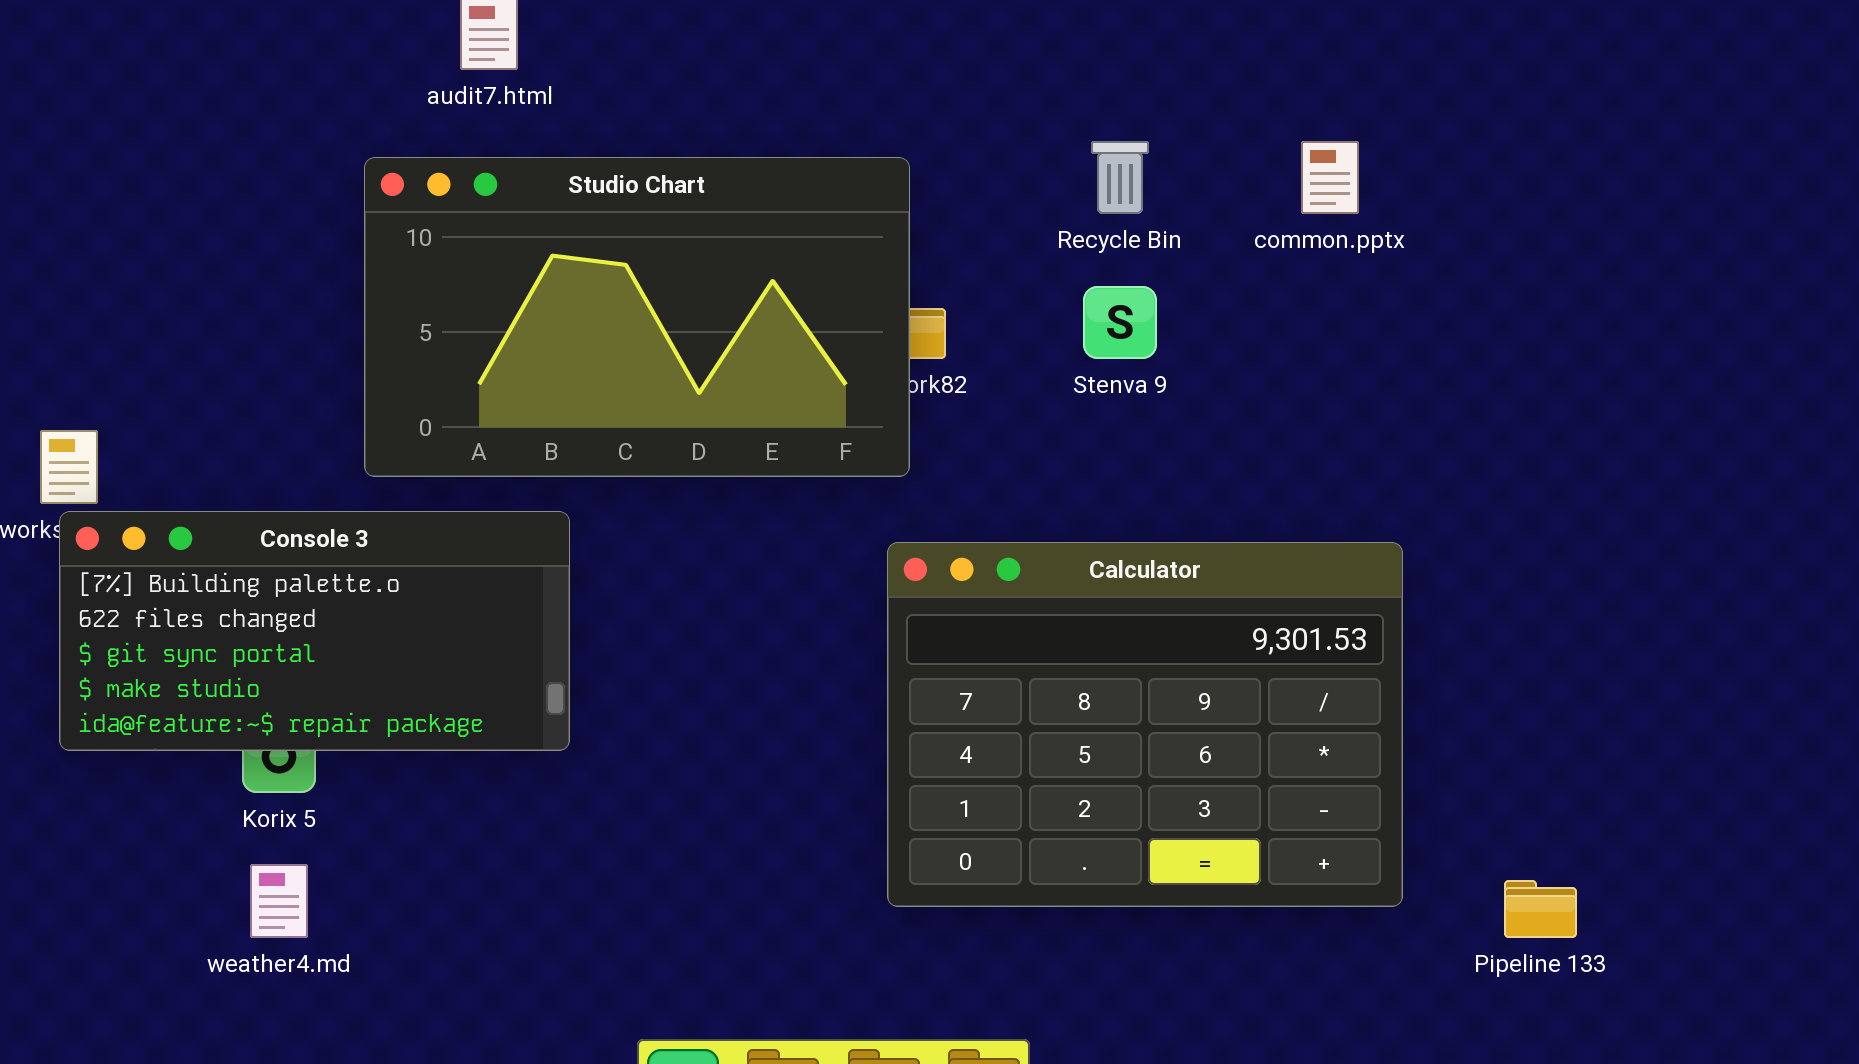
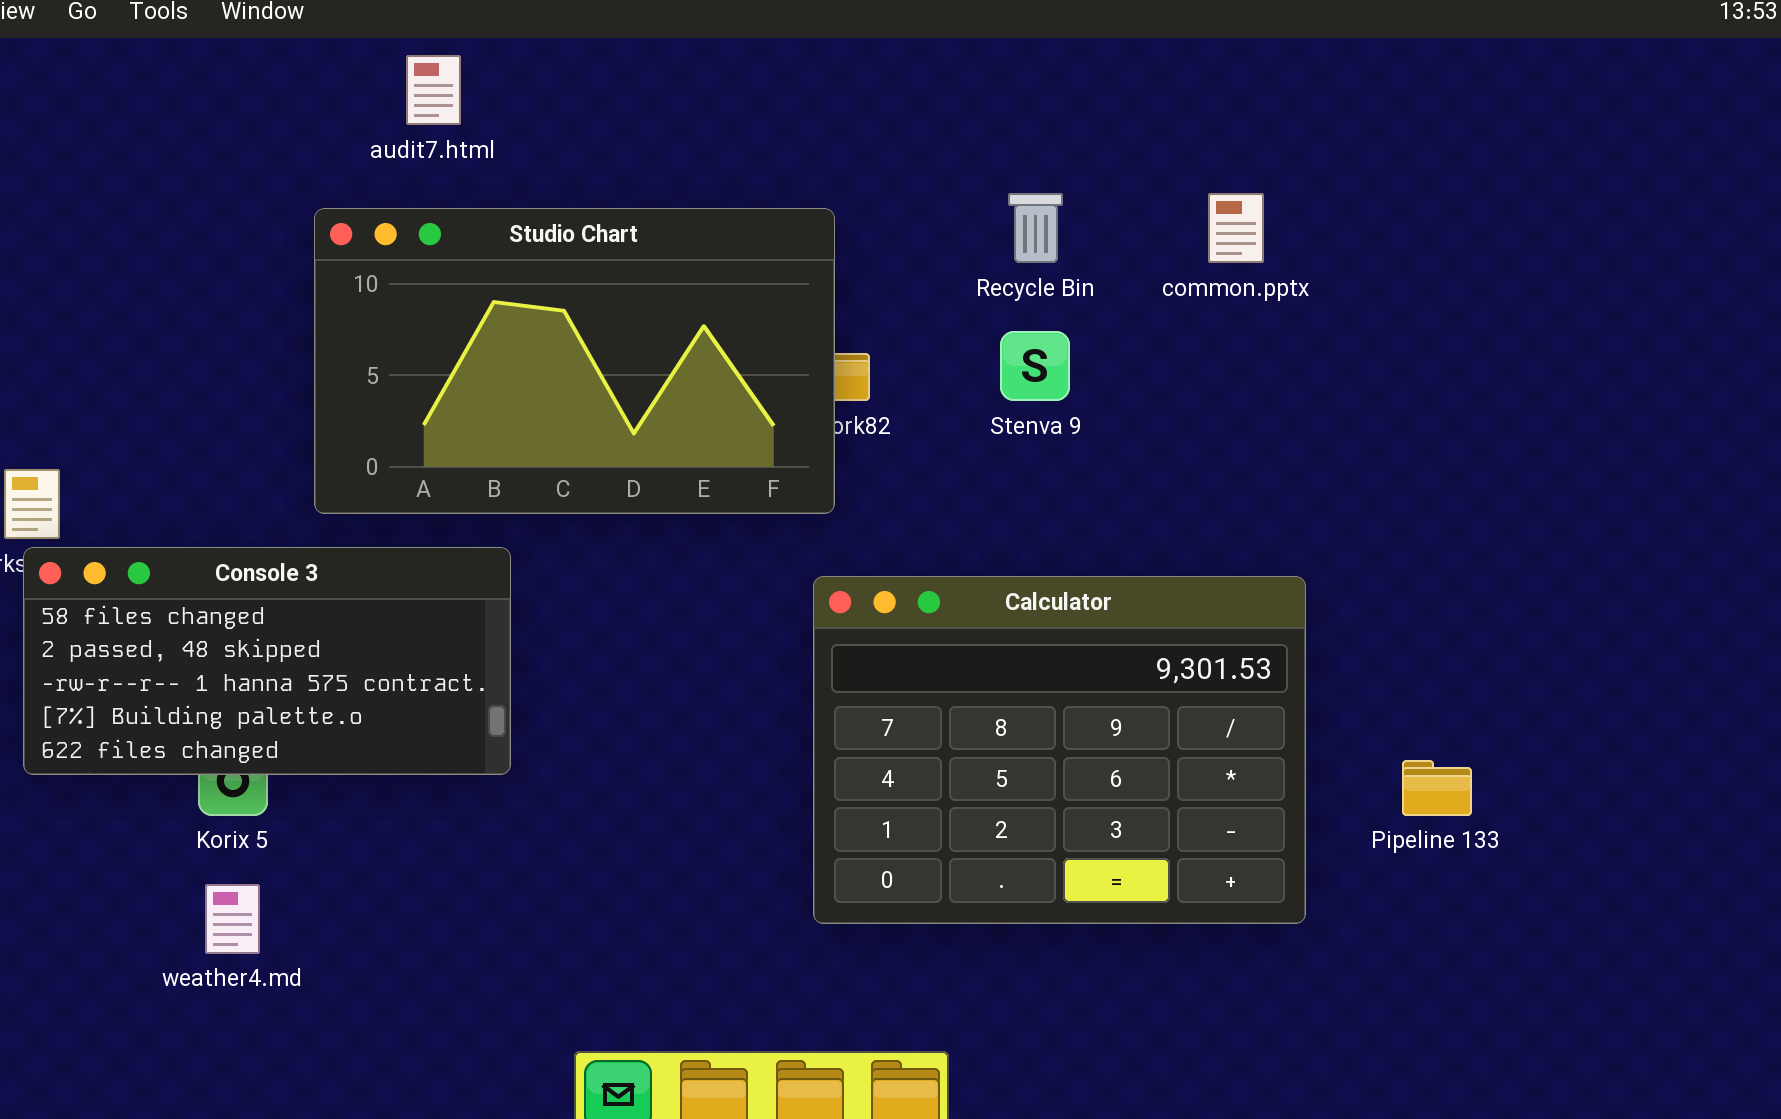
Console 3: [59,511,570,751] -> [23,547,511,775], scrolled up 3 rows
Pipeline 133: [1504,880,1577,938] -> [1402,760,1472,816], moved

